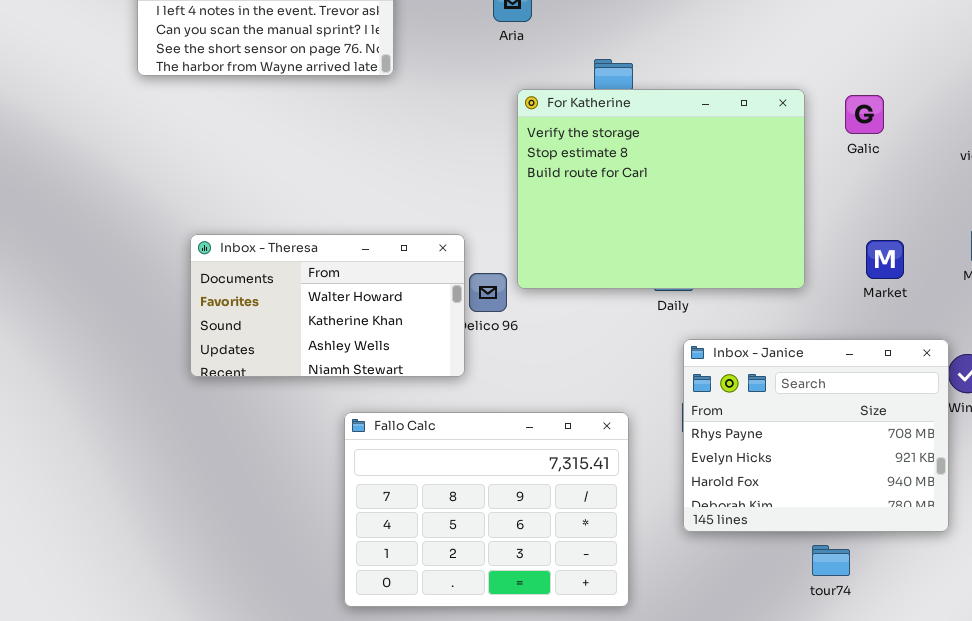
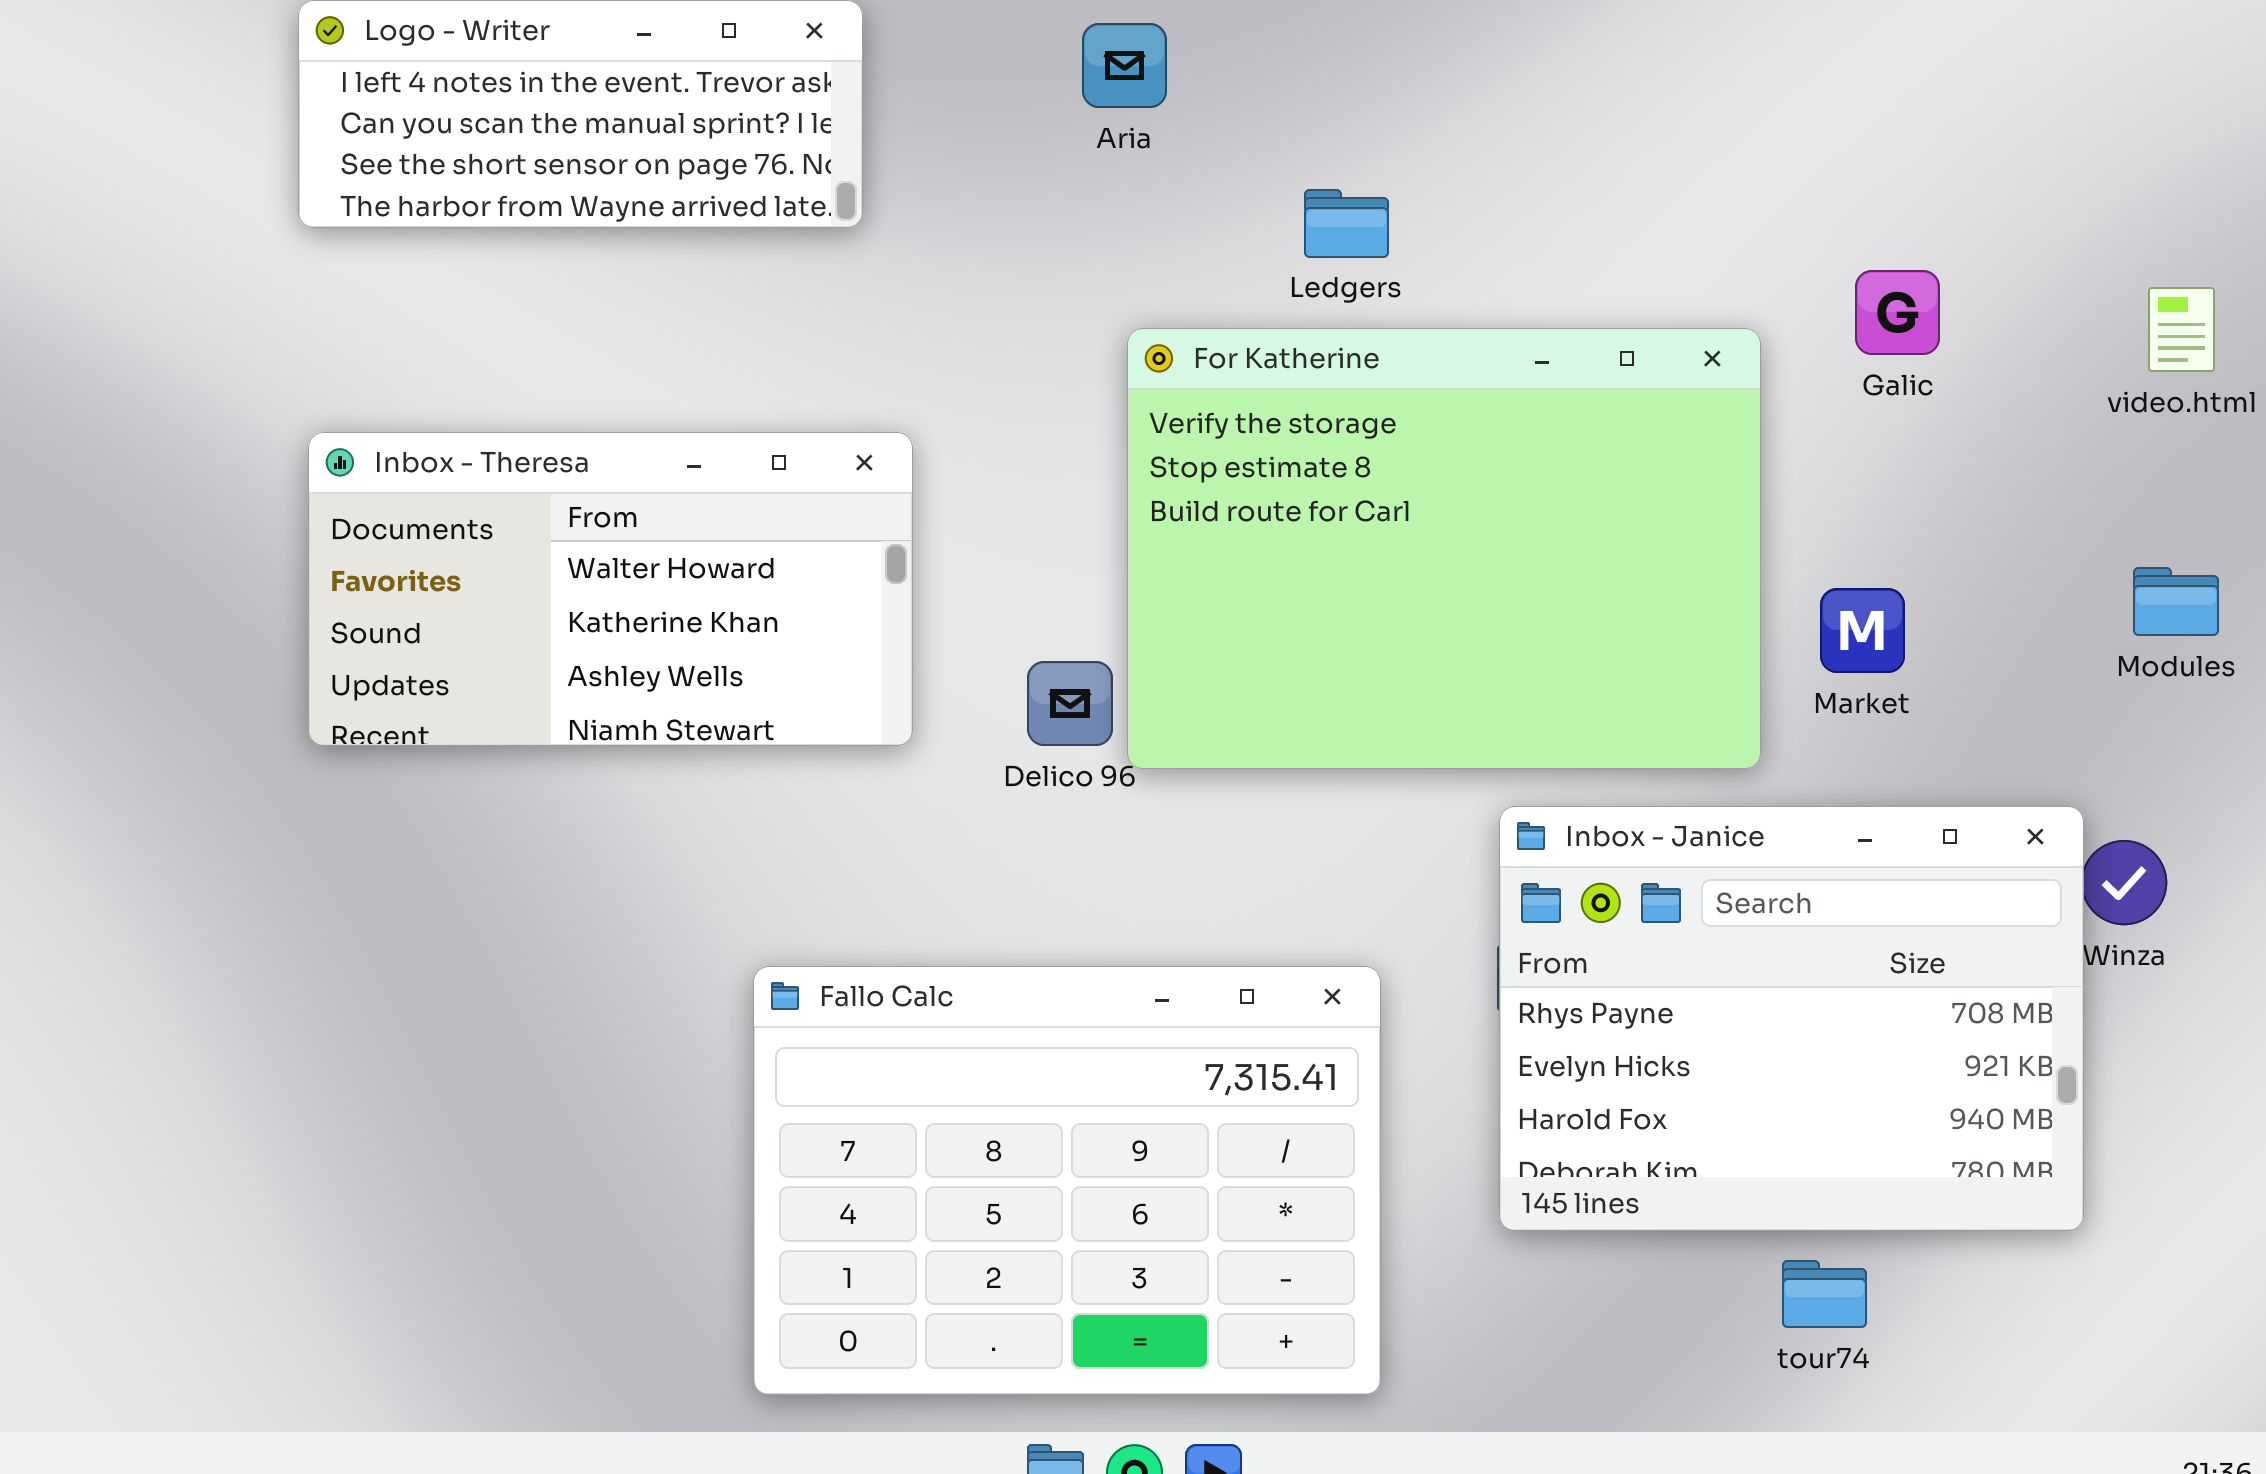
For Katherine: [517,89,805,289] -> [1127,328,1761,769], moved
Inbox - Theresa: [190,234,465,377] -> [308,432,913,746], moved
Market: [866,240,904,279] -> [1820,588,1905,673], moved

